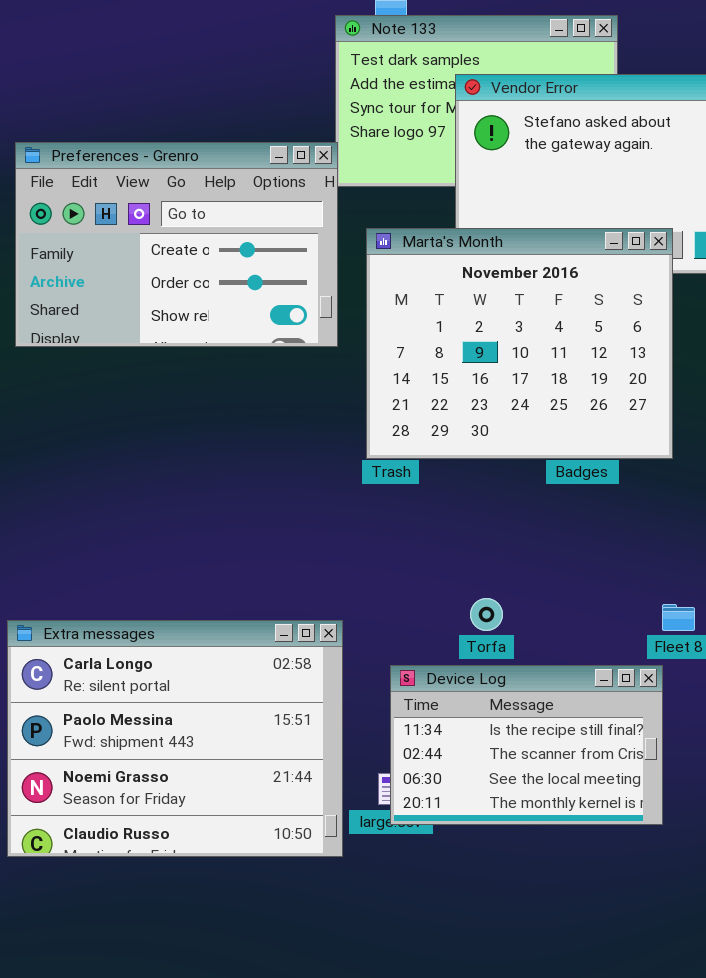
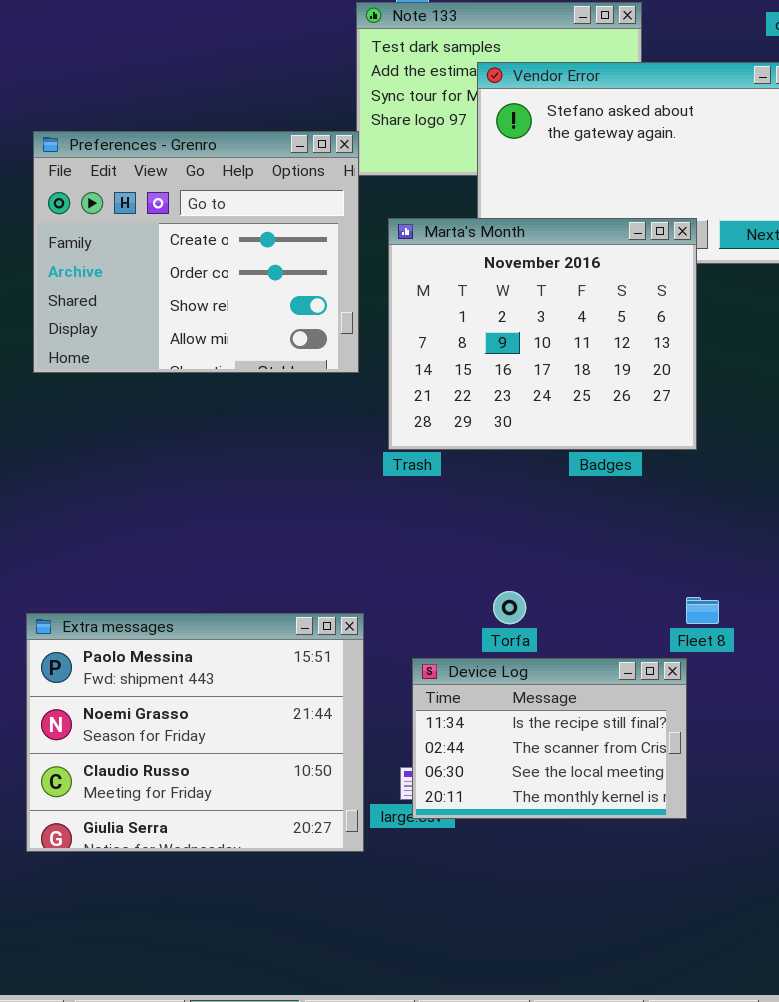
Preferences - Grenro: [15,142,338,347] -> [33,131,359,373], resized
Extra messages: [7,620,343,857] -> [26,613,364,852], scrolled down 1 row

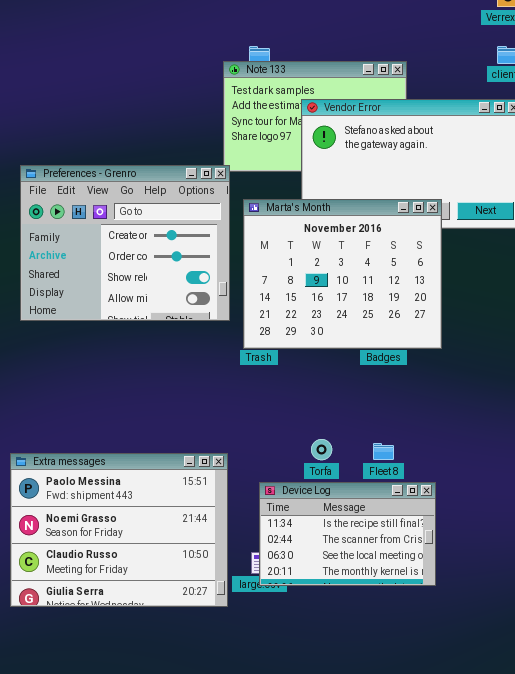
Preferences - Grenro: [33,131,359,373] -> [20,165,230,321], moved
Fleet 8: [686,597,719,624] -> [373,443,394,460], moved

